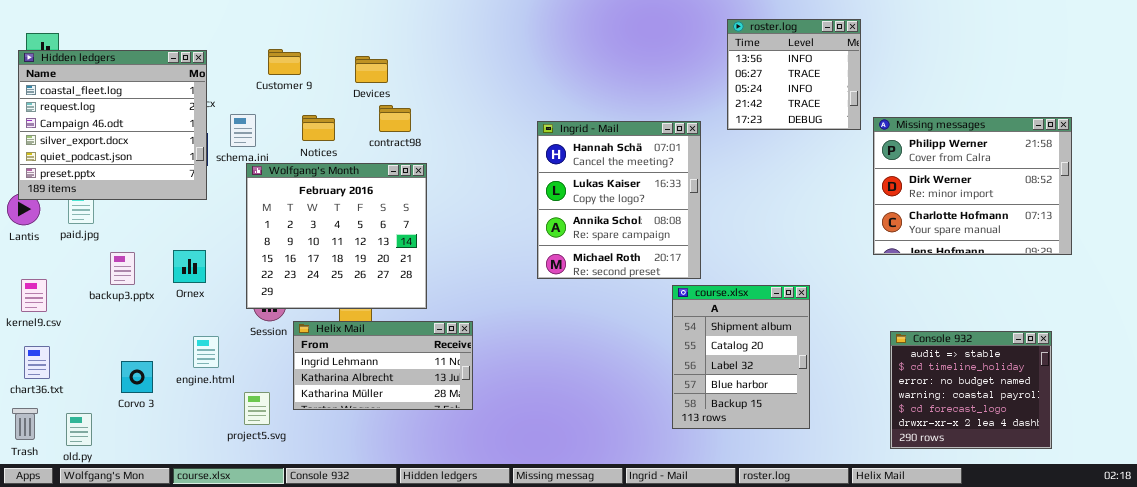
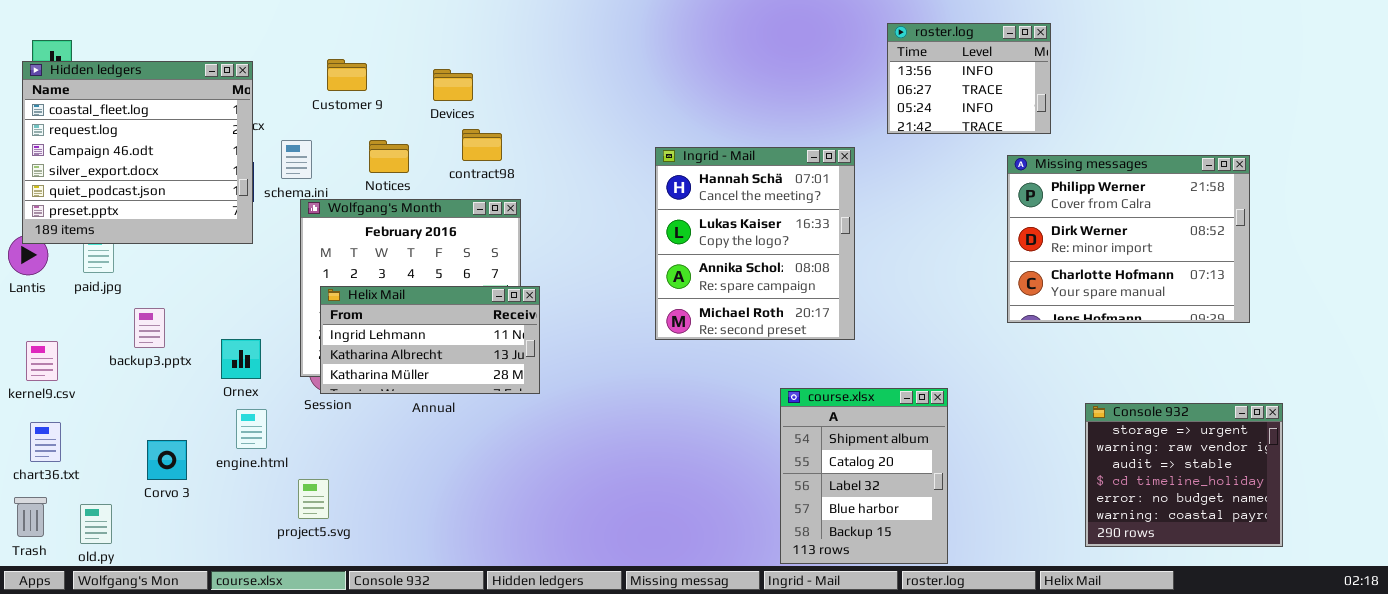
roster.log: [727,19,861,130] -> [887,23,1051,134], resized
Missing messages: [873,117,1072,255] -> [1007,155,1250,323], moved
Ornex: [173,250,206,283] -> [221,339,261,379], moved
course.xlsx: [672,285,810,429] -> [780,388,948,564], moved
Helix Mail: [293,321,473,410] -> [320,286,540,394], moved
Console 932: [890,331,1052,449] -> [1085,403,1283,547], scrolled up 2 rows

